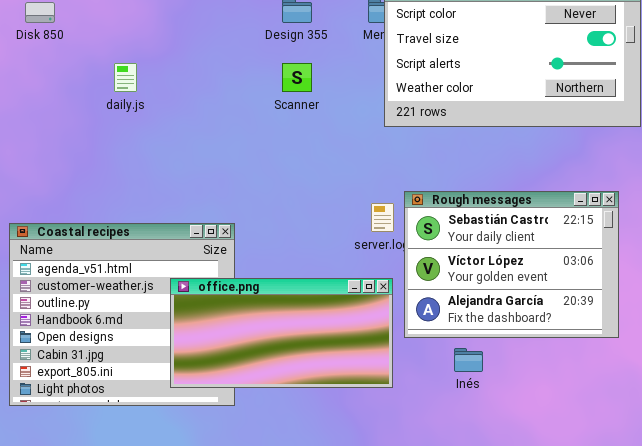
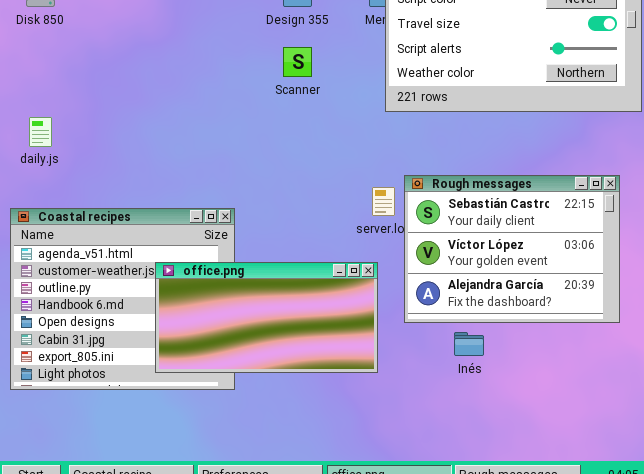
daily.js: [114,63,137,92] -> [29,117,52,147], moved
office.png: [170,278,393,388] -> [155,262,378,373], moved

